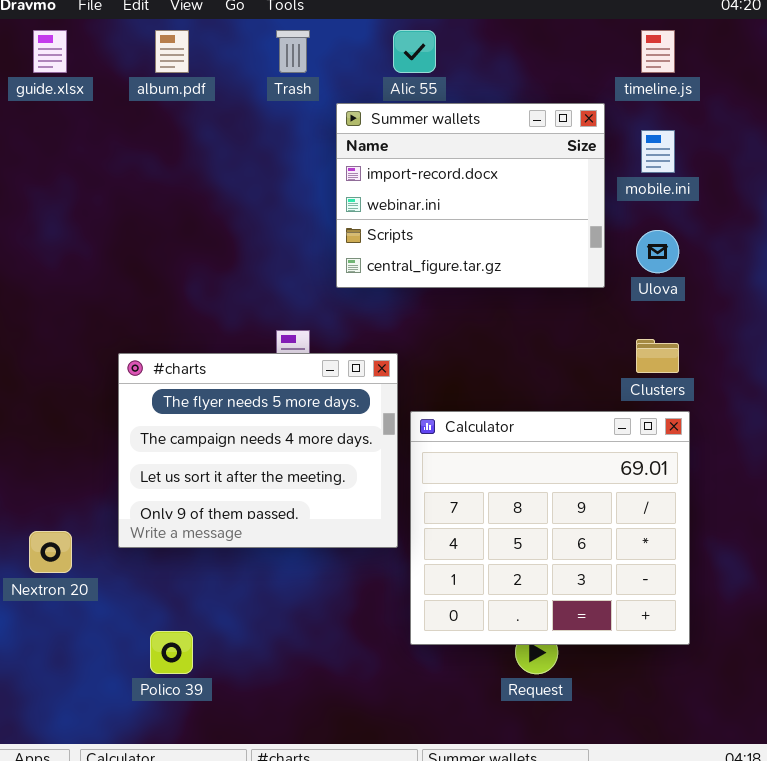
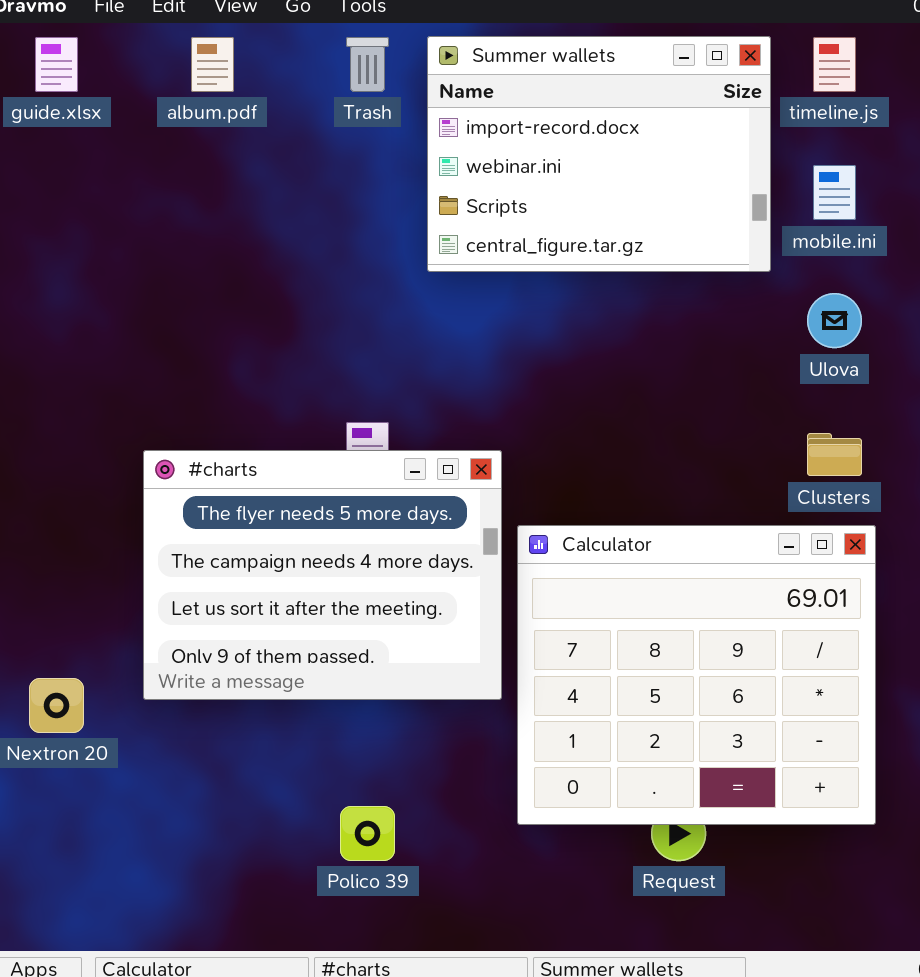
Summer wallets: [336,103,605,288] -> [427,36,771,272], moved
Polico 39: [150,631,193,674] -> [340,806,395,861], moved

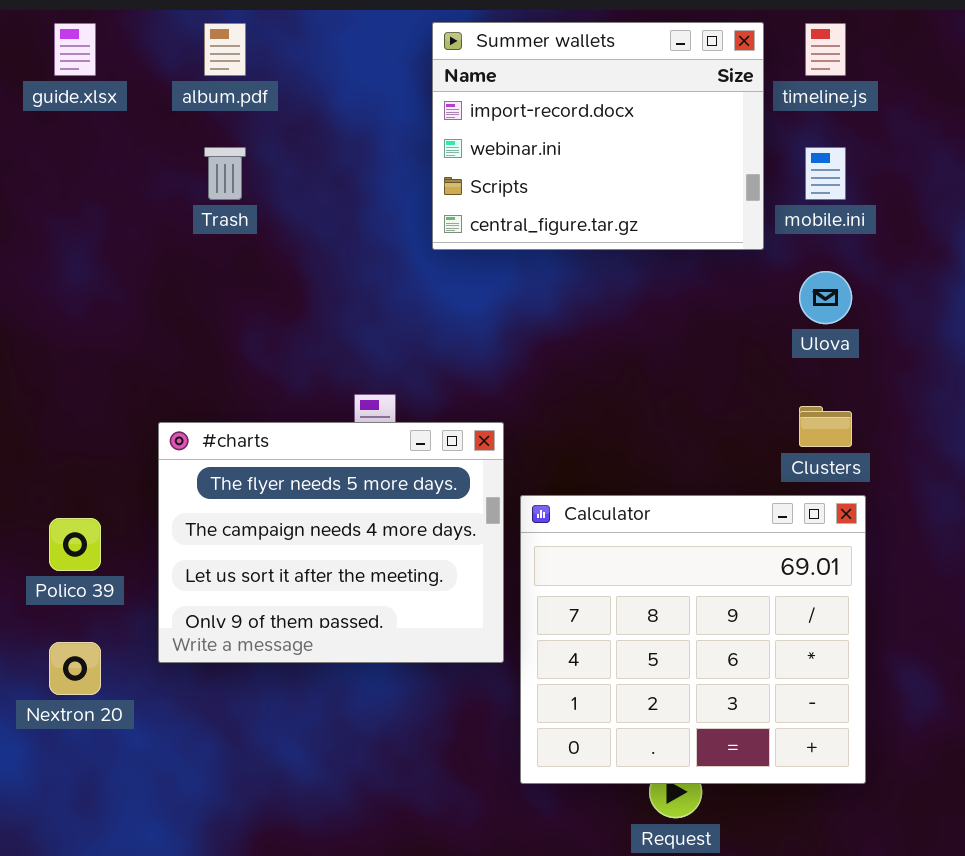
Trash: [346,37,389,92] -> [204,147,246,200], moved
Polico 39: [340,806,395,861] -> [49,518,101,571], moved

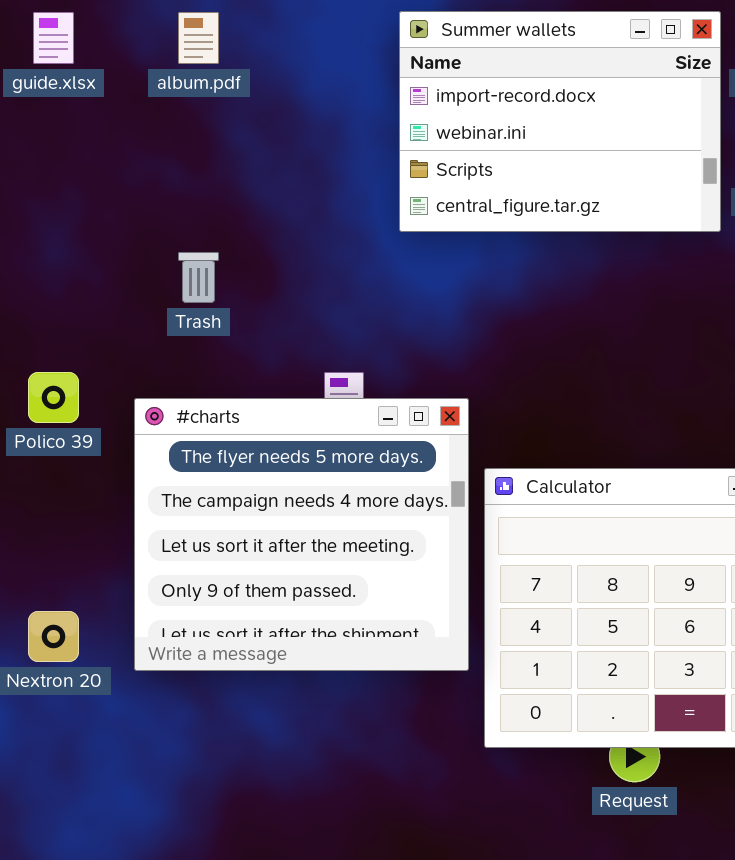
Trash: [204,147,246,200] -> [178,252,219,303], moved
#charts: [158,422,504,663] -> [134,398,469,671], resized
Polico 39: [49,518,101,571] -> [28,372,79,423], moved

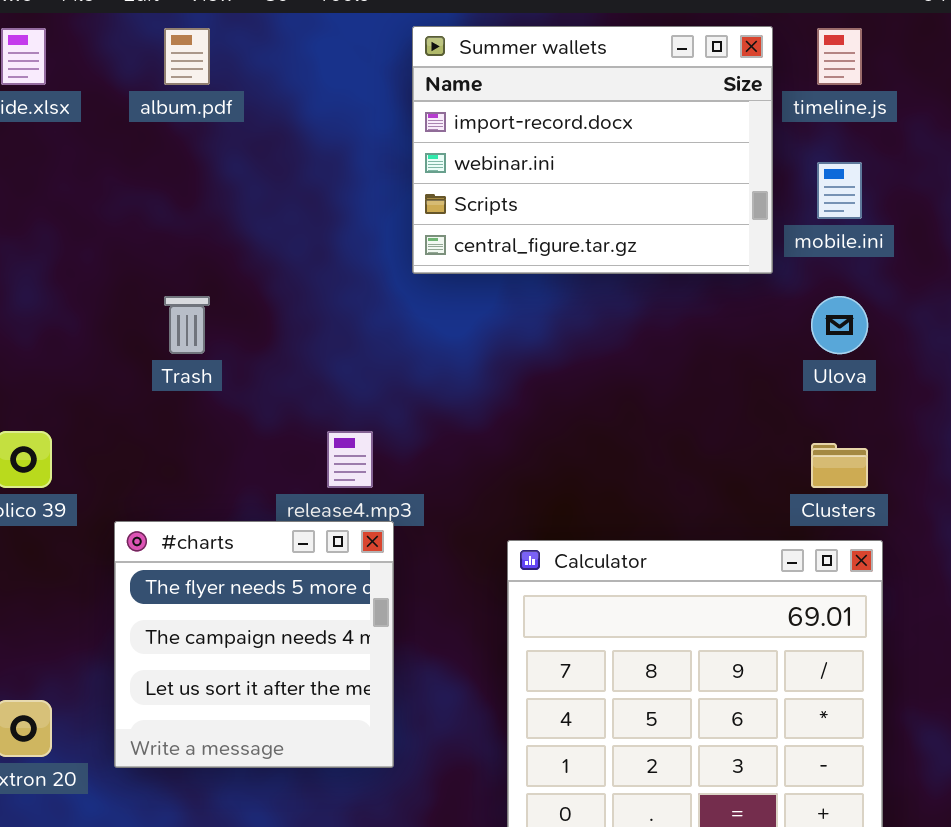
#charts: [134,398,469,671] -> [114,521,394,768], resized

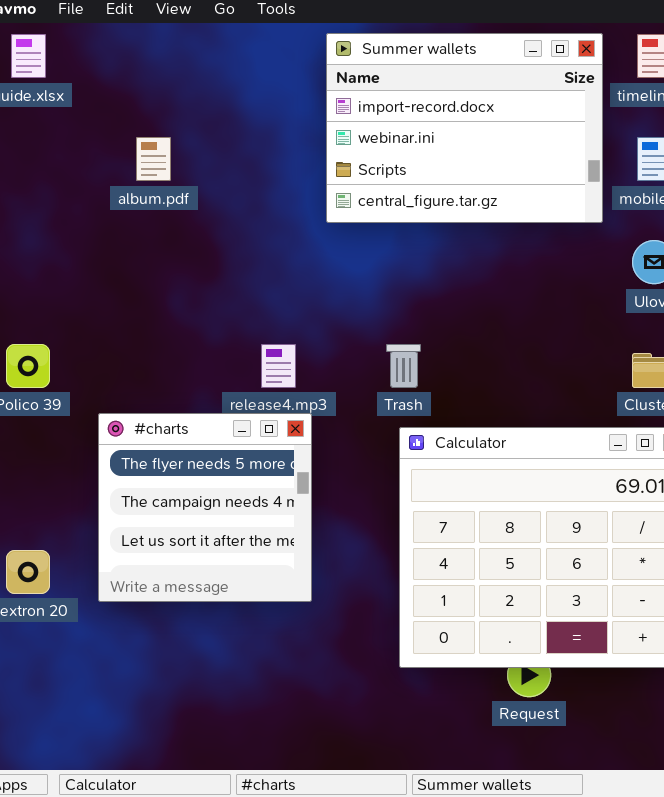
album.pdf: [164,28,210,85] -> [136,137,171,181], moved
Trash: [164,296,210,354] -> [386,344,421,388], moved

